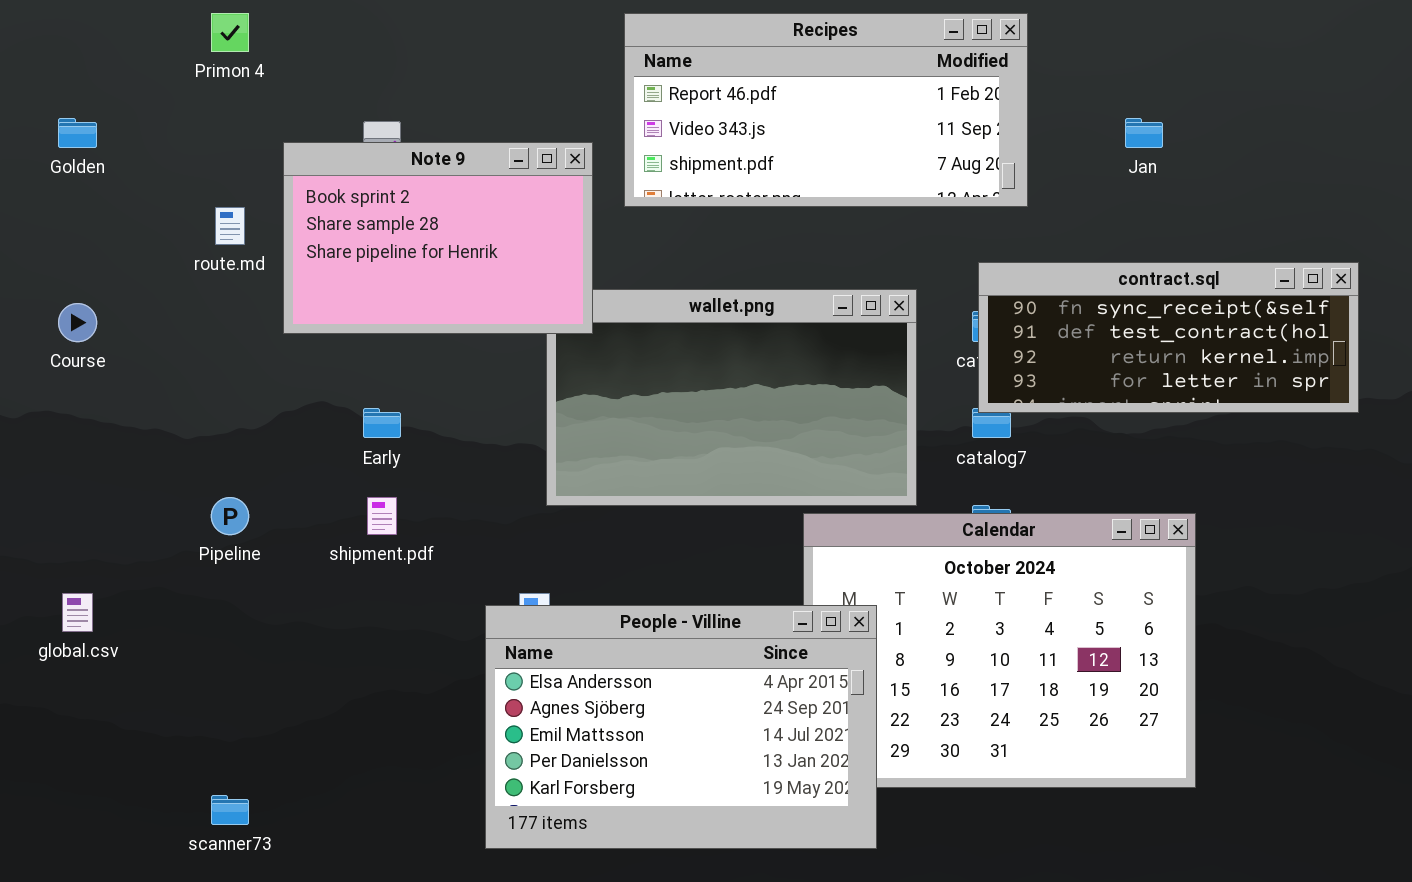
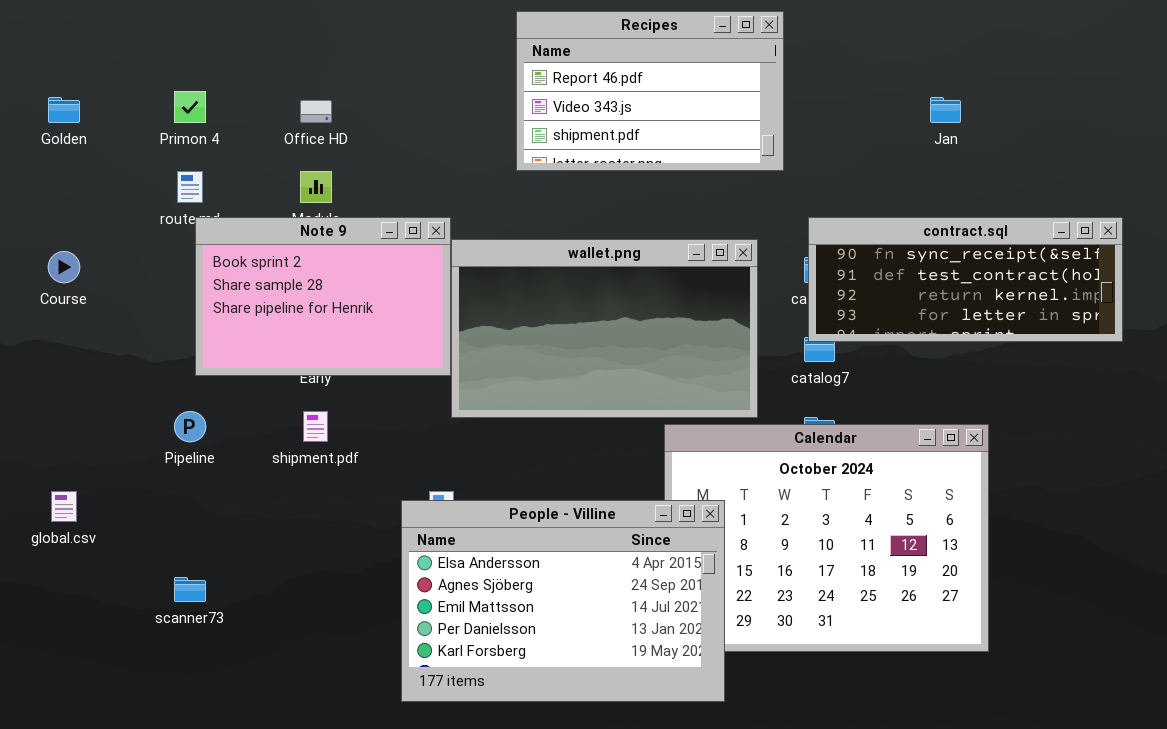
Primon 4: [211,13,249,52] -> [174,91,206,123], moved
Recipes: [624,13,1028,207] -> [516,11,784,171], resized
Note 9: [283,142,593,334] -> [195,217,451,376], moved
scanner73: [211,795,249,825] -> [174,577,206,602], moved

